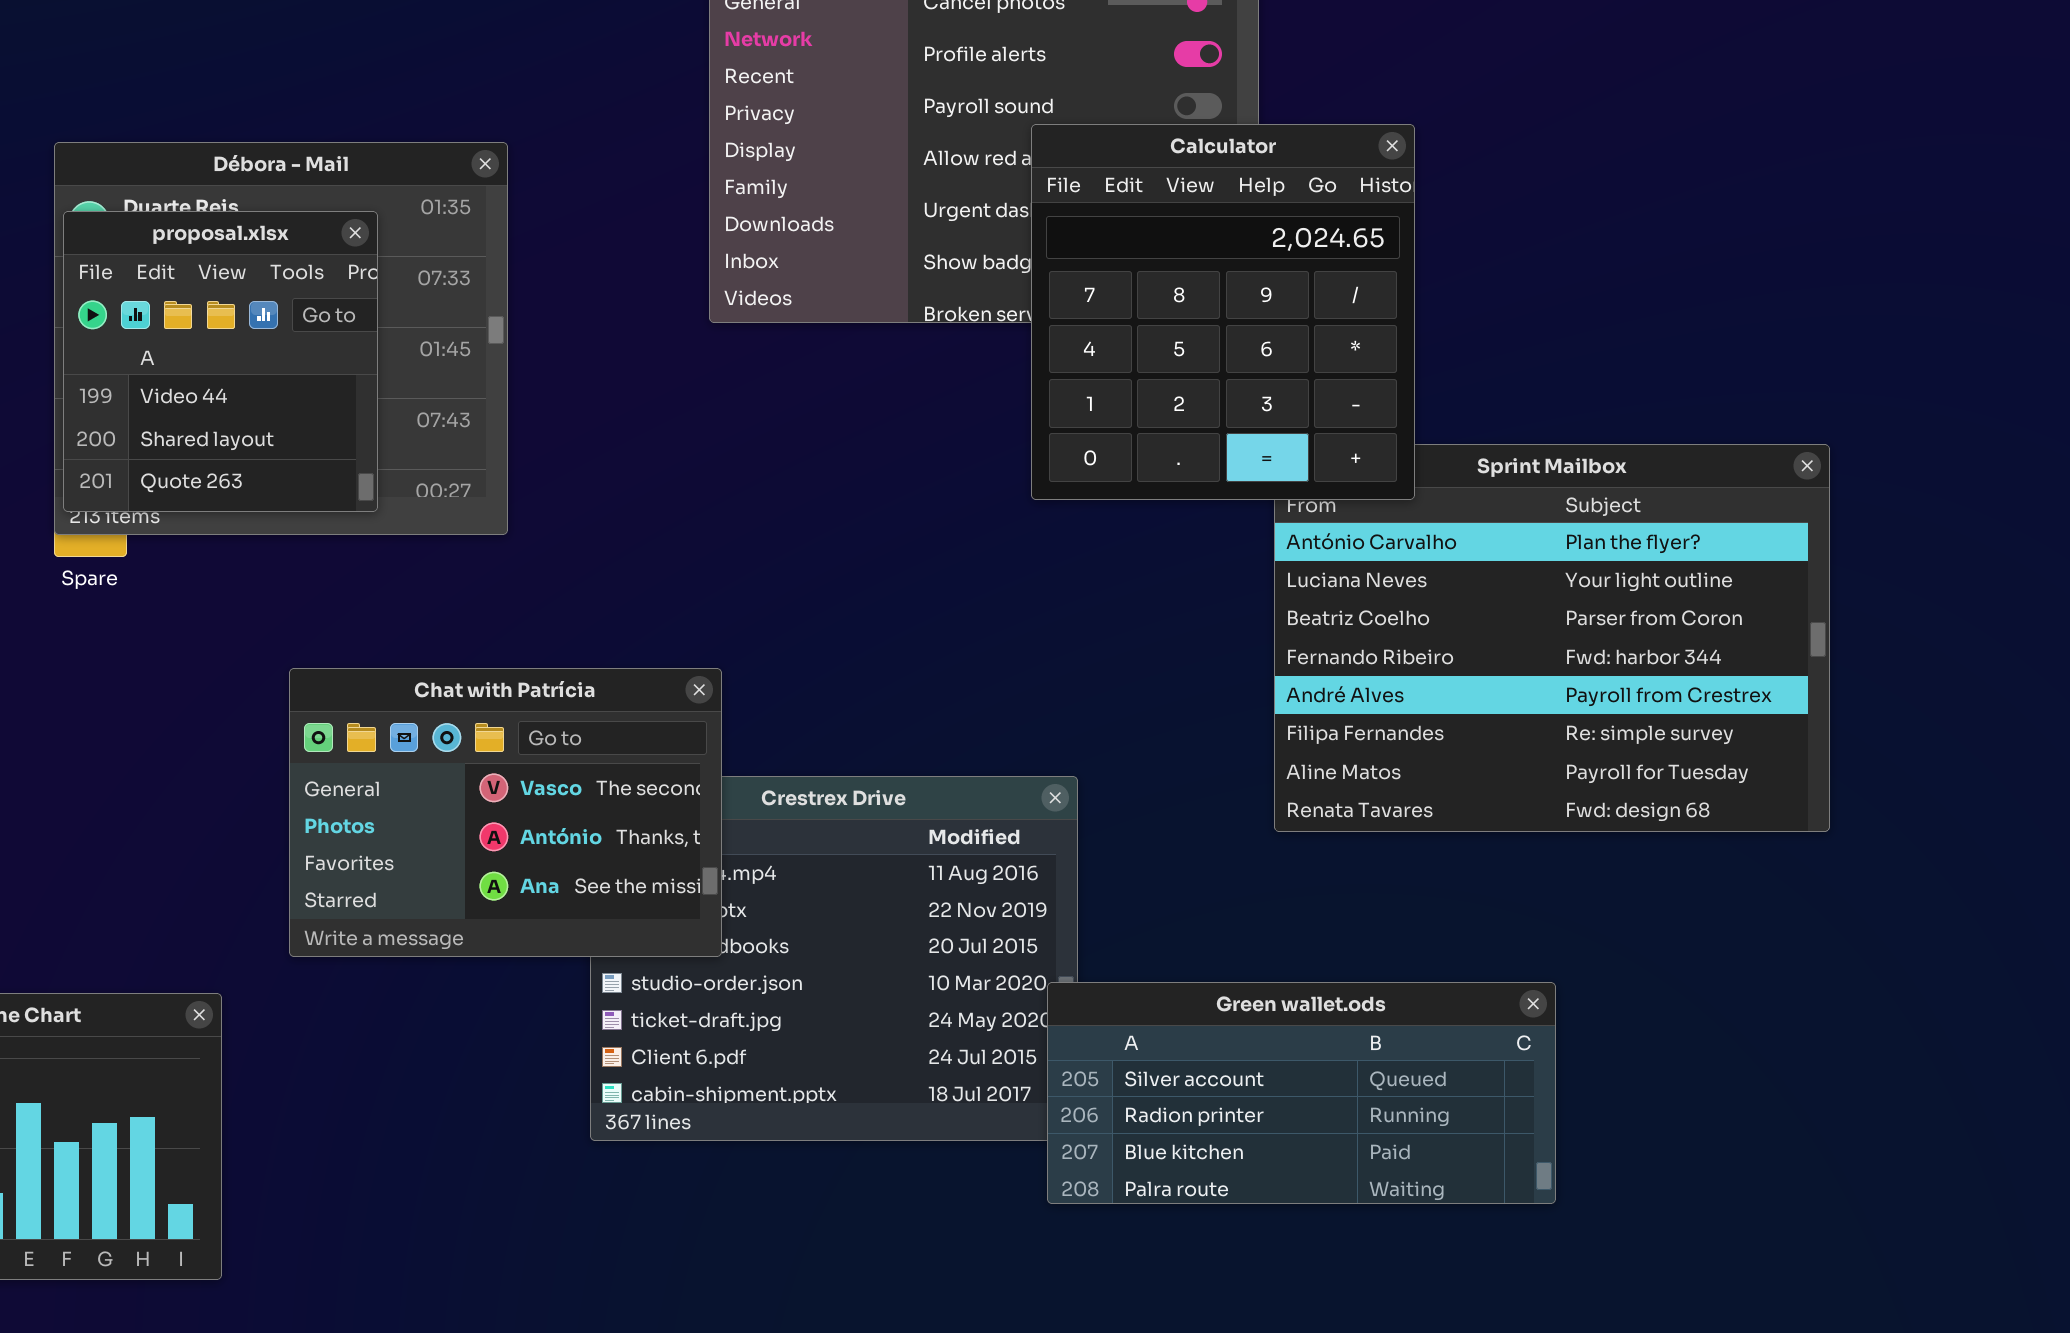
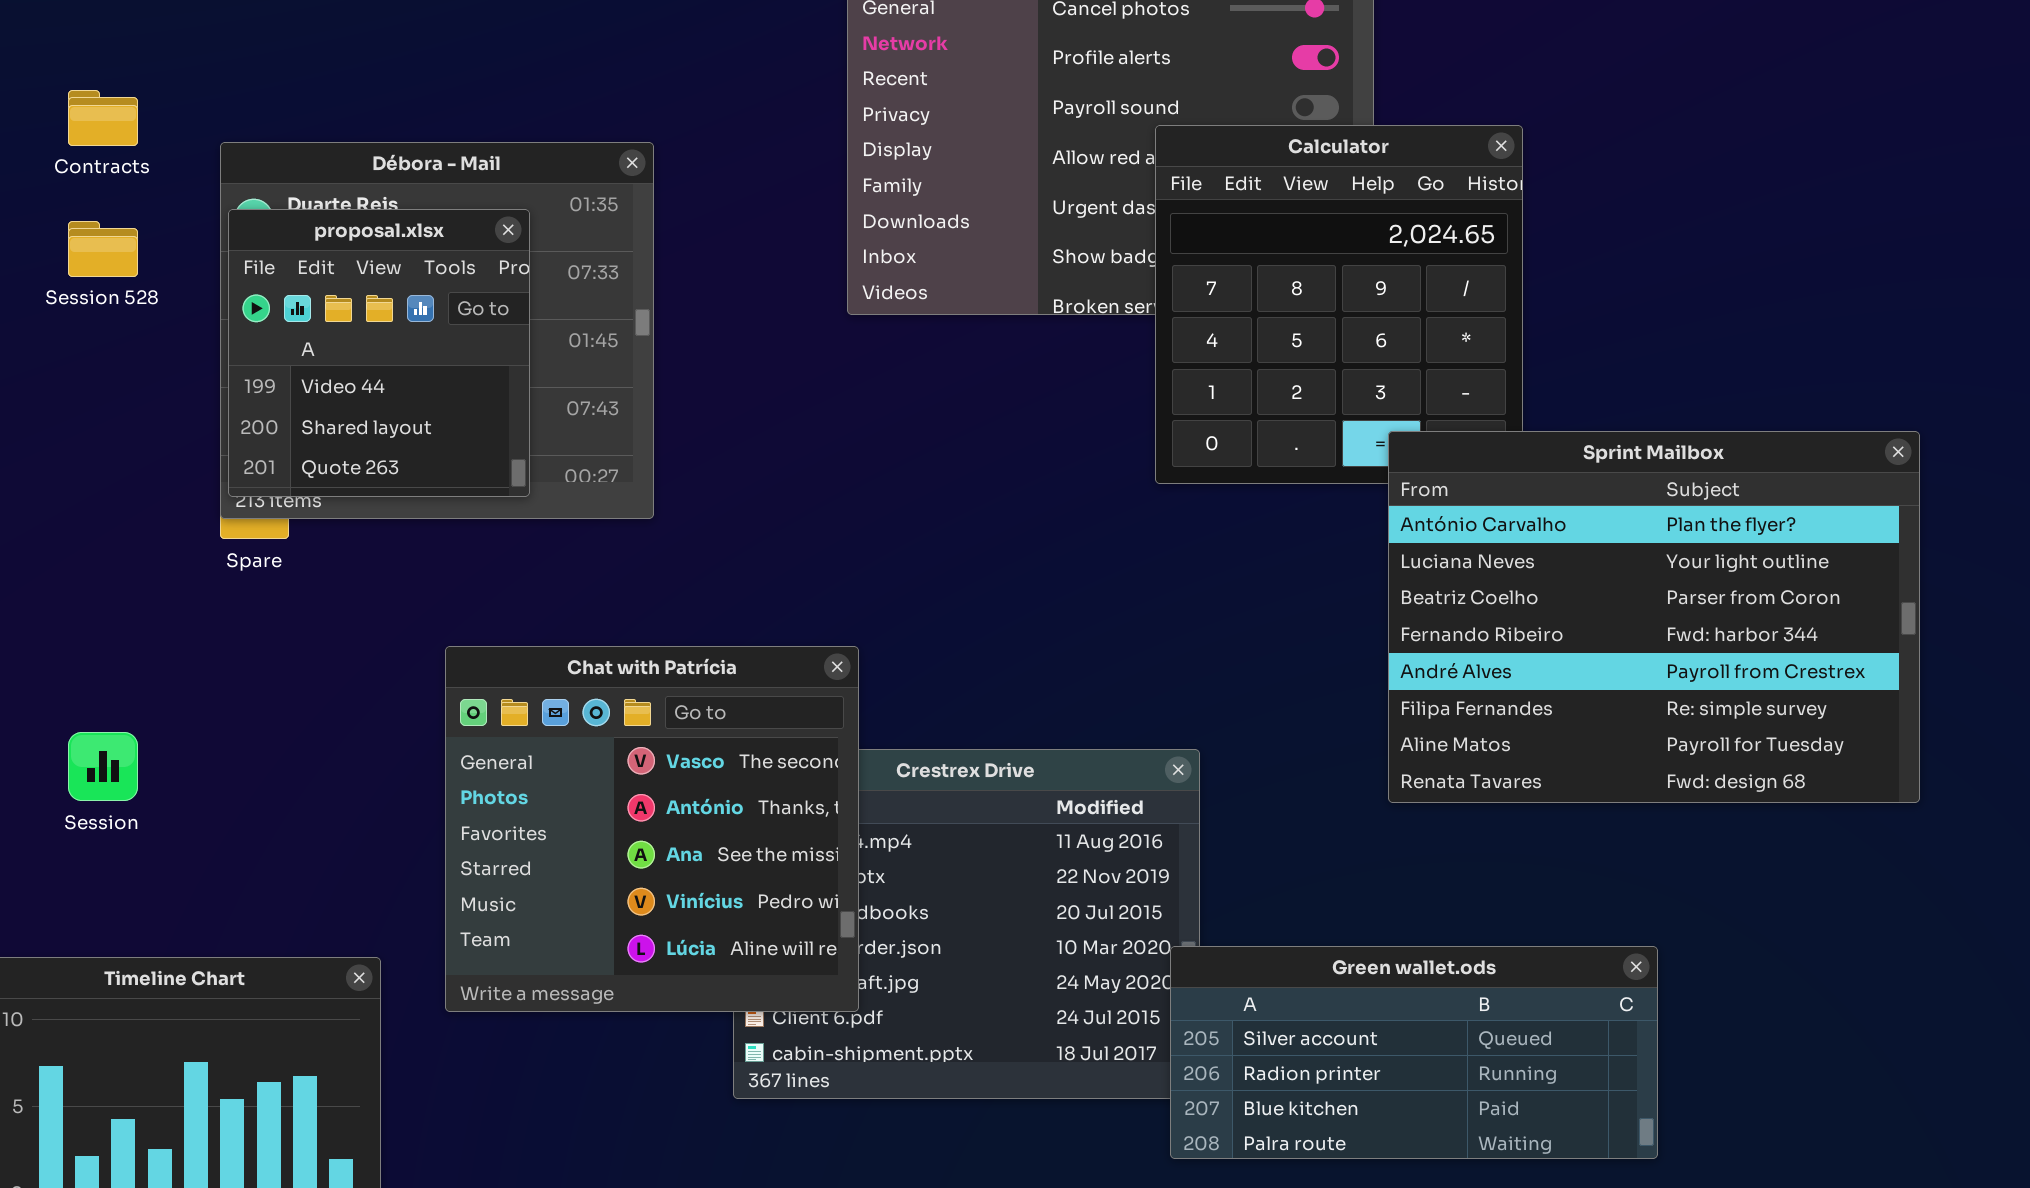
Sprint Mailbox: [1274,444,1830,832] -> [1388,431,1920,803], raised
Chat with Patrícia: [289,668,722,957] -> [445,646,859,1012], resized

